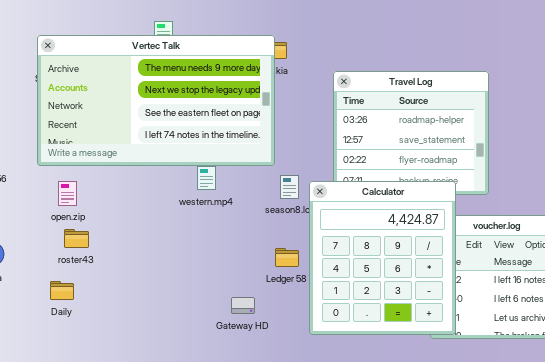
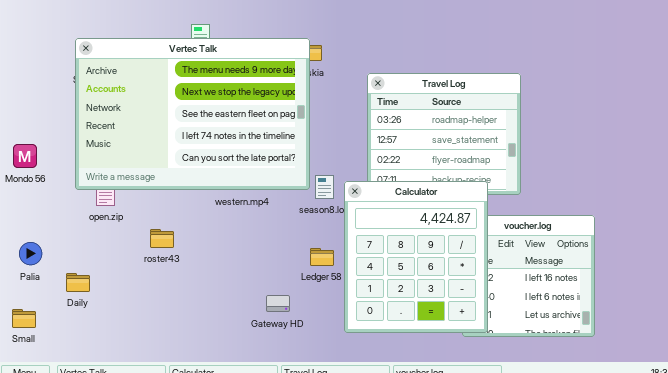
Vertec Talk: [37,35,275,166] -> [75,38,310,190], resized
roster43: [64,229,89,248] -> [150,229,174,248], moved
Daily: [50,281,74,300] -> [66,273,90,292], moved

